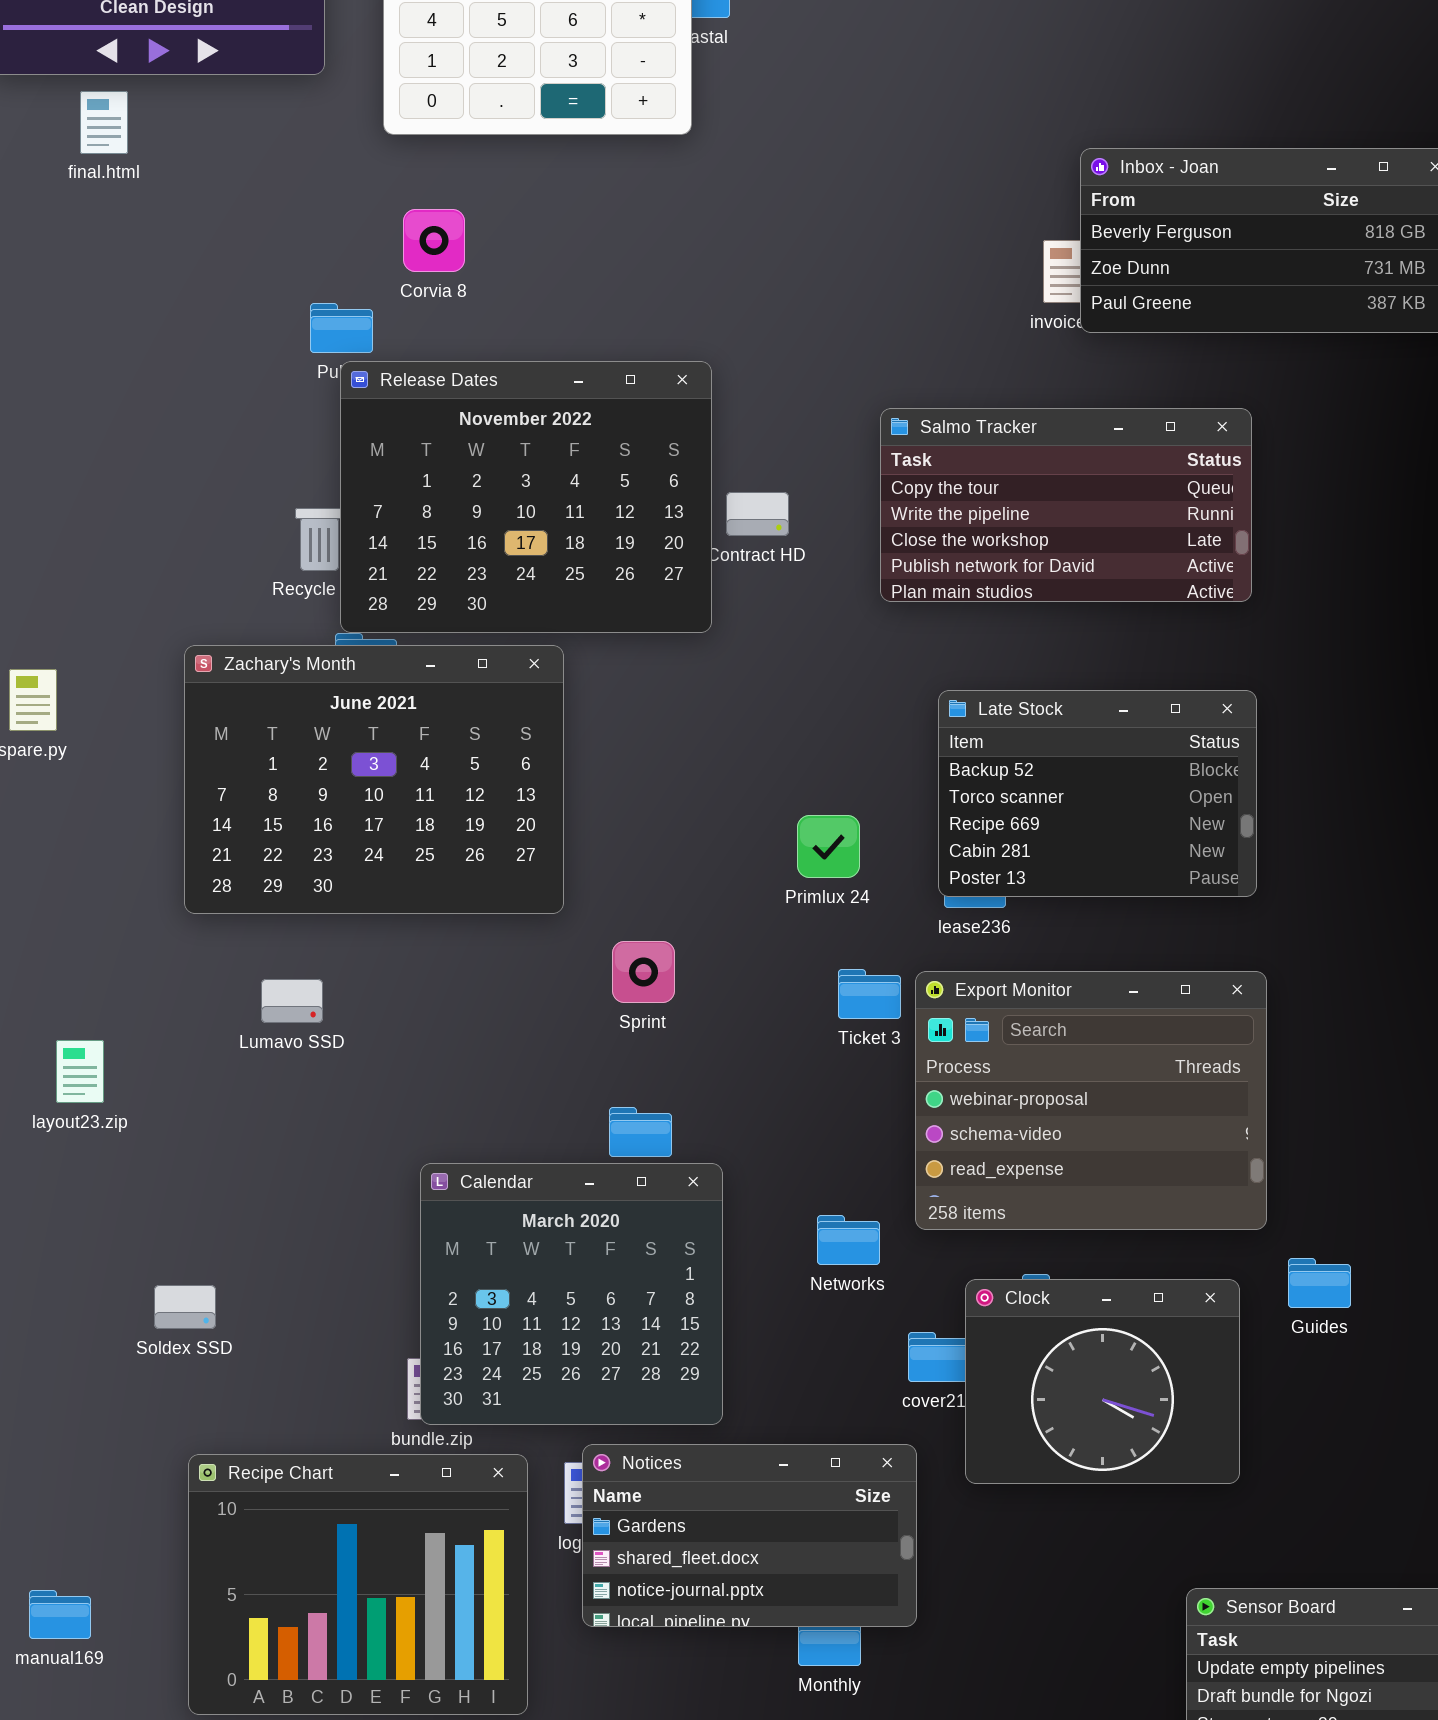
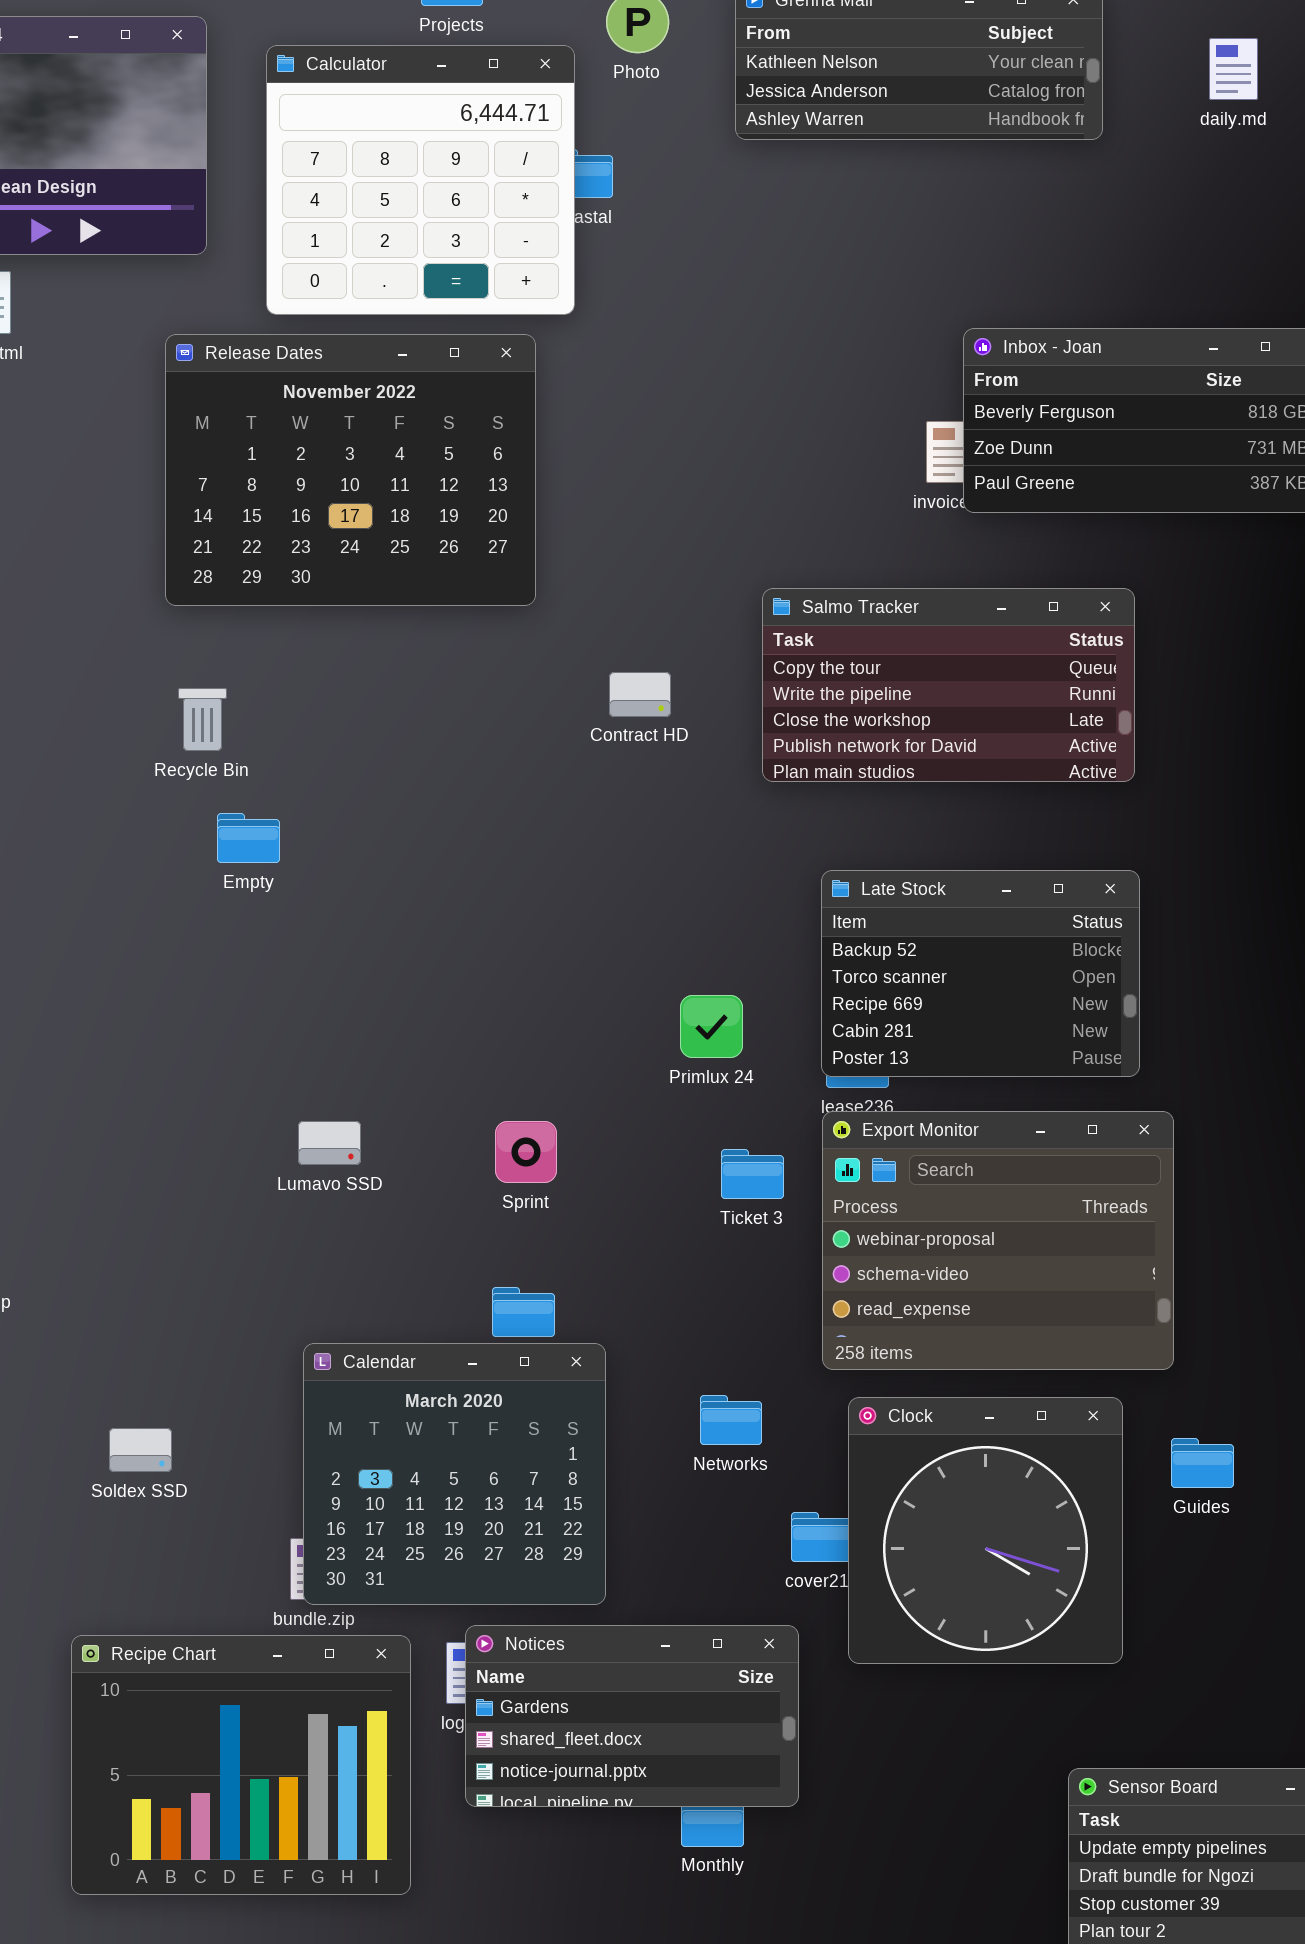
Release Dates: [340,361,712,633] -> [165,334,536,606], moved
Zachary's Month: [184,645,564,914] -> none, closed
Export Monitor: [915,971,1267,1230] -> [822,1111,1174,1370], moved
Lumavo SSD: [261,979,323,1023] -> [298,1121,361,1165], moved
Clock: [965,1279,1240,1484] -> [848,1397,1123,1664], resized
Soldex SSD: [154,1285,216,1329] -> [109,1428,172,1472], moved

